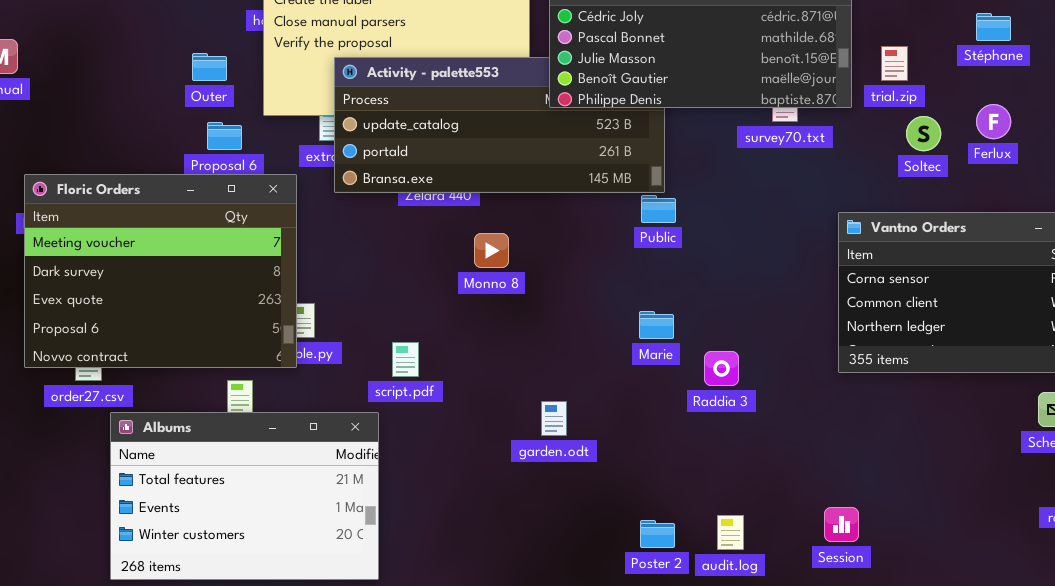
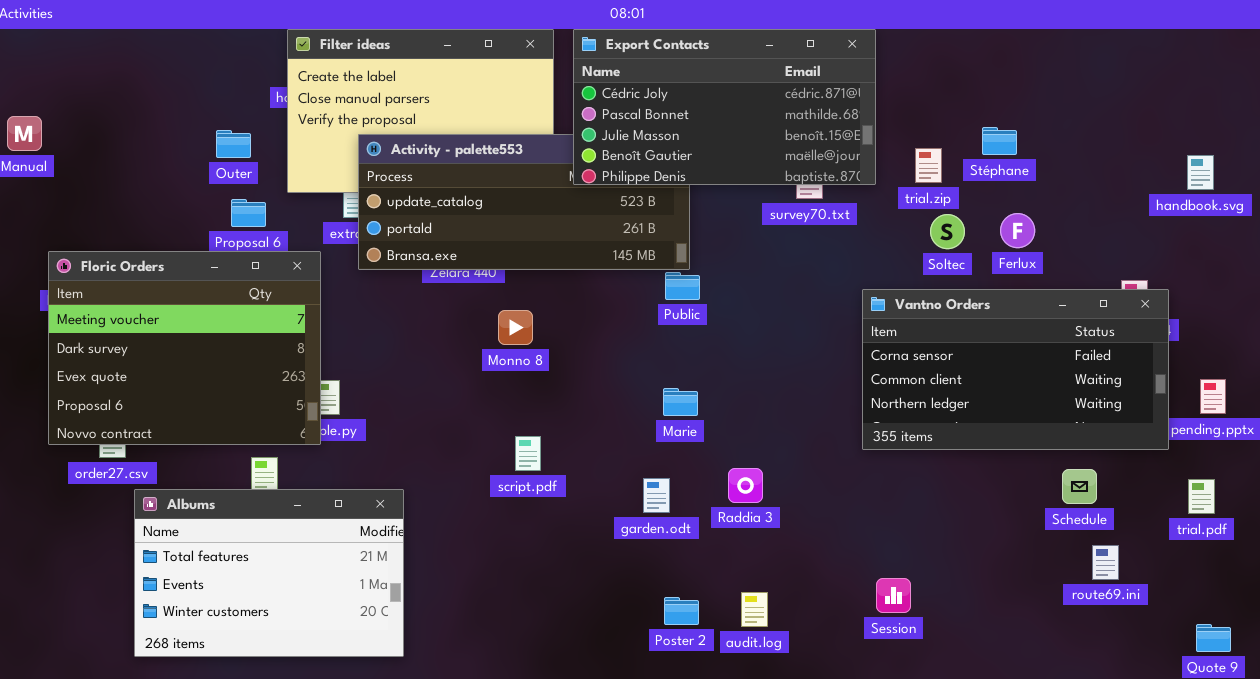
Stéphane: [976,13,1011,41] -> [982,127,1017,155], moved
trial.zip: [881,46,908,81] -> [915,148,942,183], moved
Ferlux: [976,104,1011,139] -> [1000,213,1035,248], moved
Soltec: [906,116,941,151] -> [930,214,965,249], moved
script.pdf: [392,342,419,377] -> [515,436,541,471], moved
Raddia 3: [704,351,739,386] -> [728,468,763,503], moved
garden.odt: [541,401,567,436] -> [643,478,670,513], moved
Session: [824,507,859,542] -> [876,578,911,613], moved

